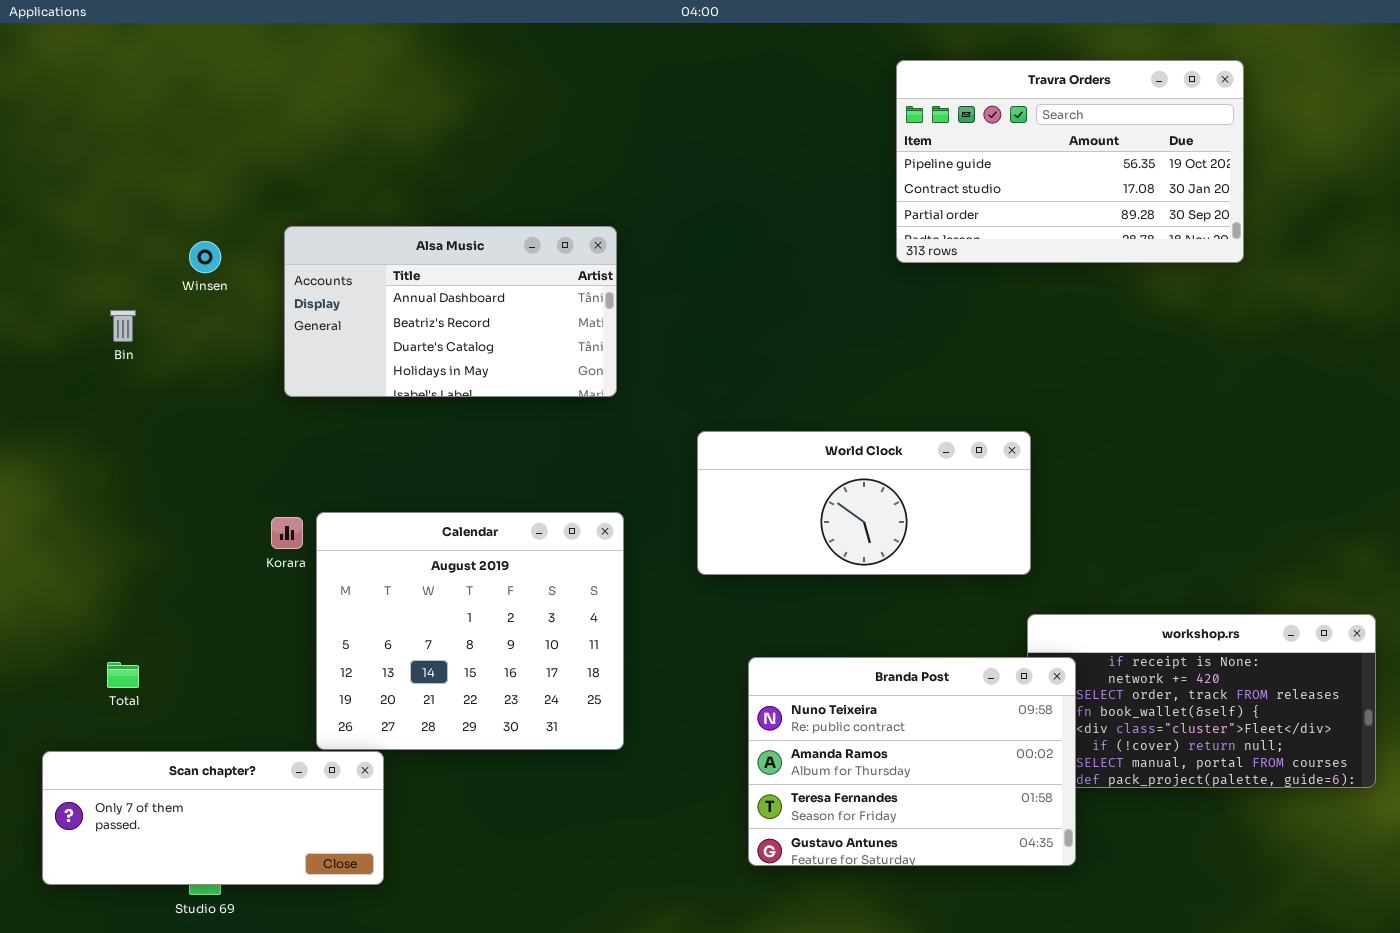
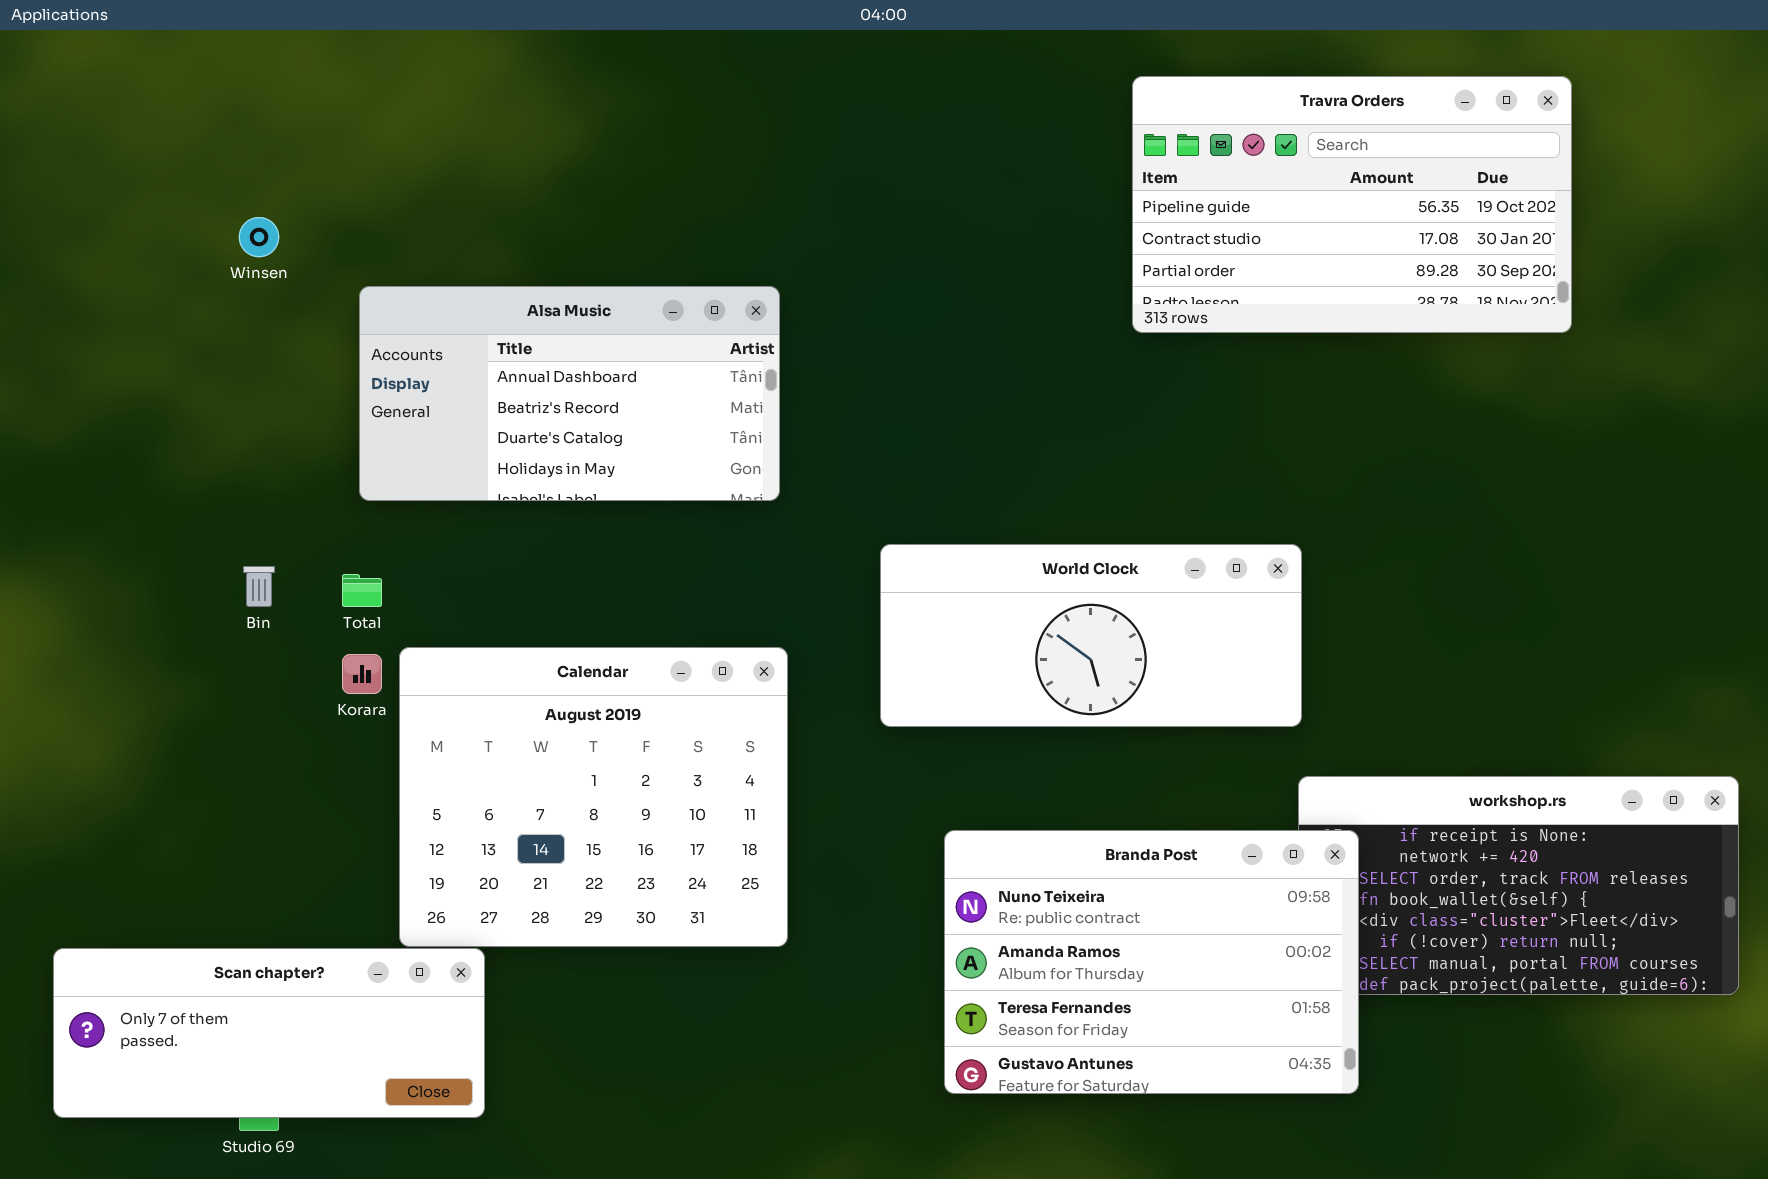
Winsen: [189,241,221,273] -> [239,217,279,257], moved
Bin: [110,310,136,342] -> [243,566,275,607], moved
Total: [107,662,139,688] -> [342,574,382,607], moved

